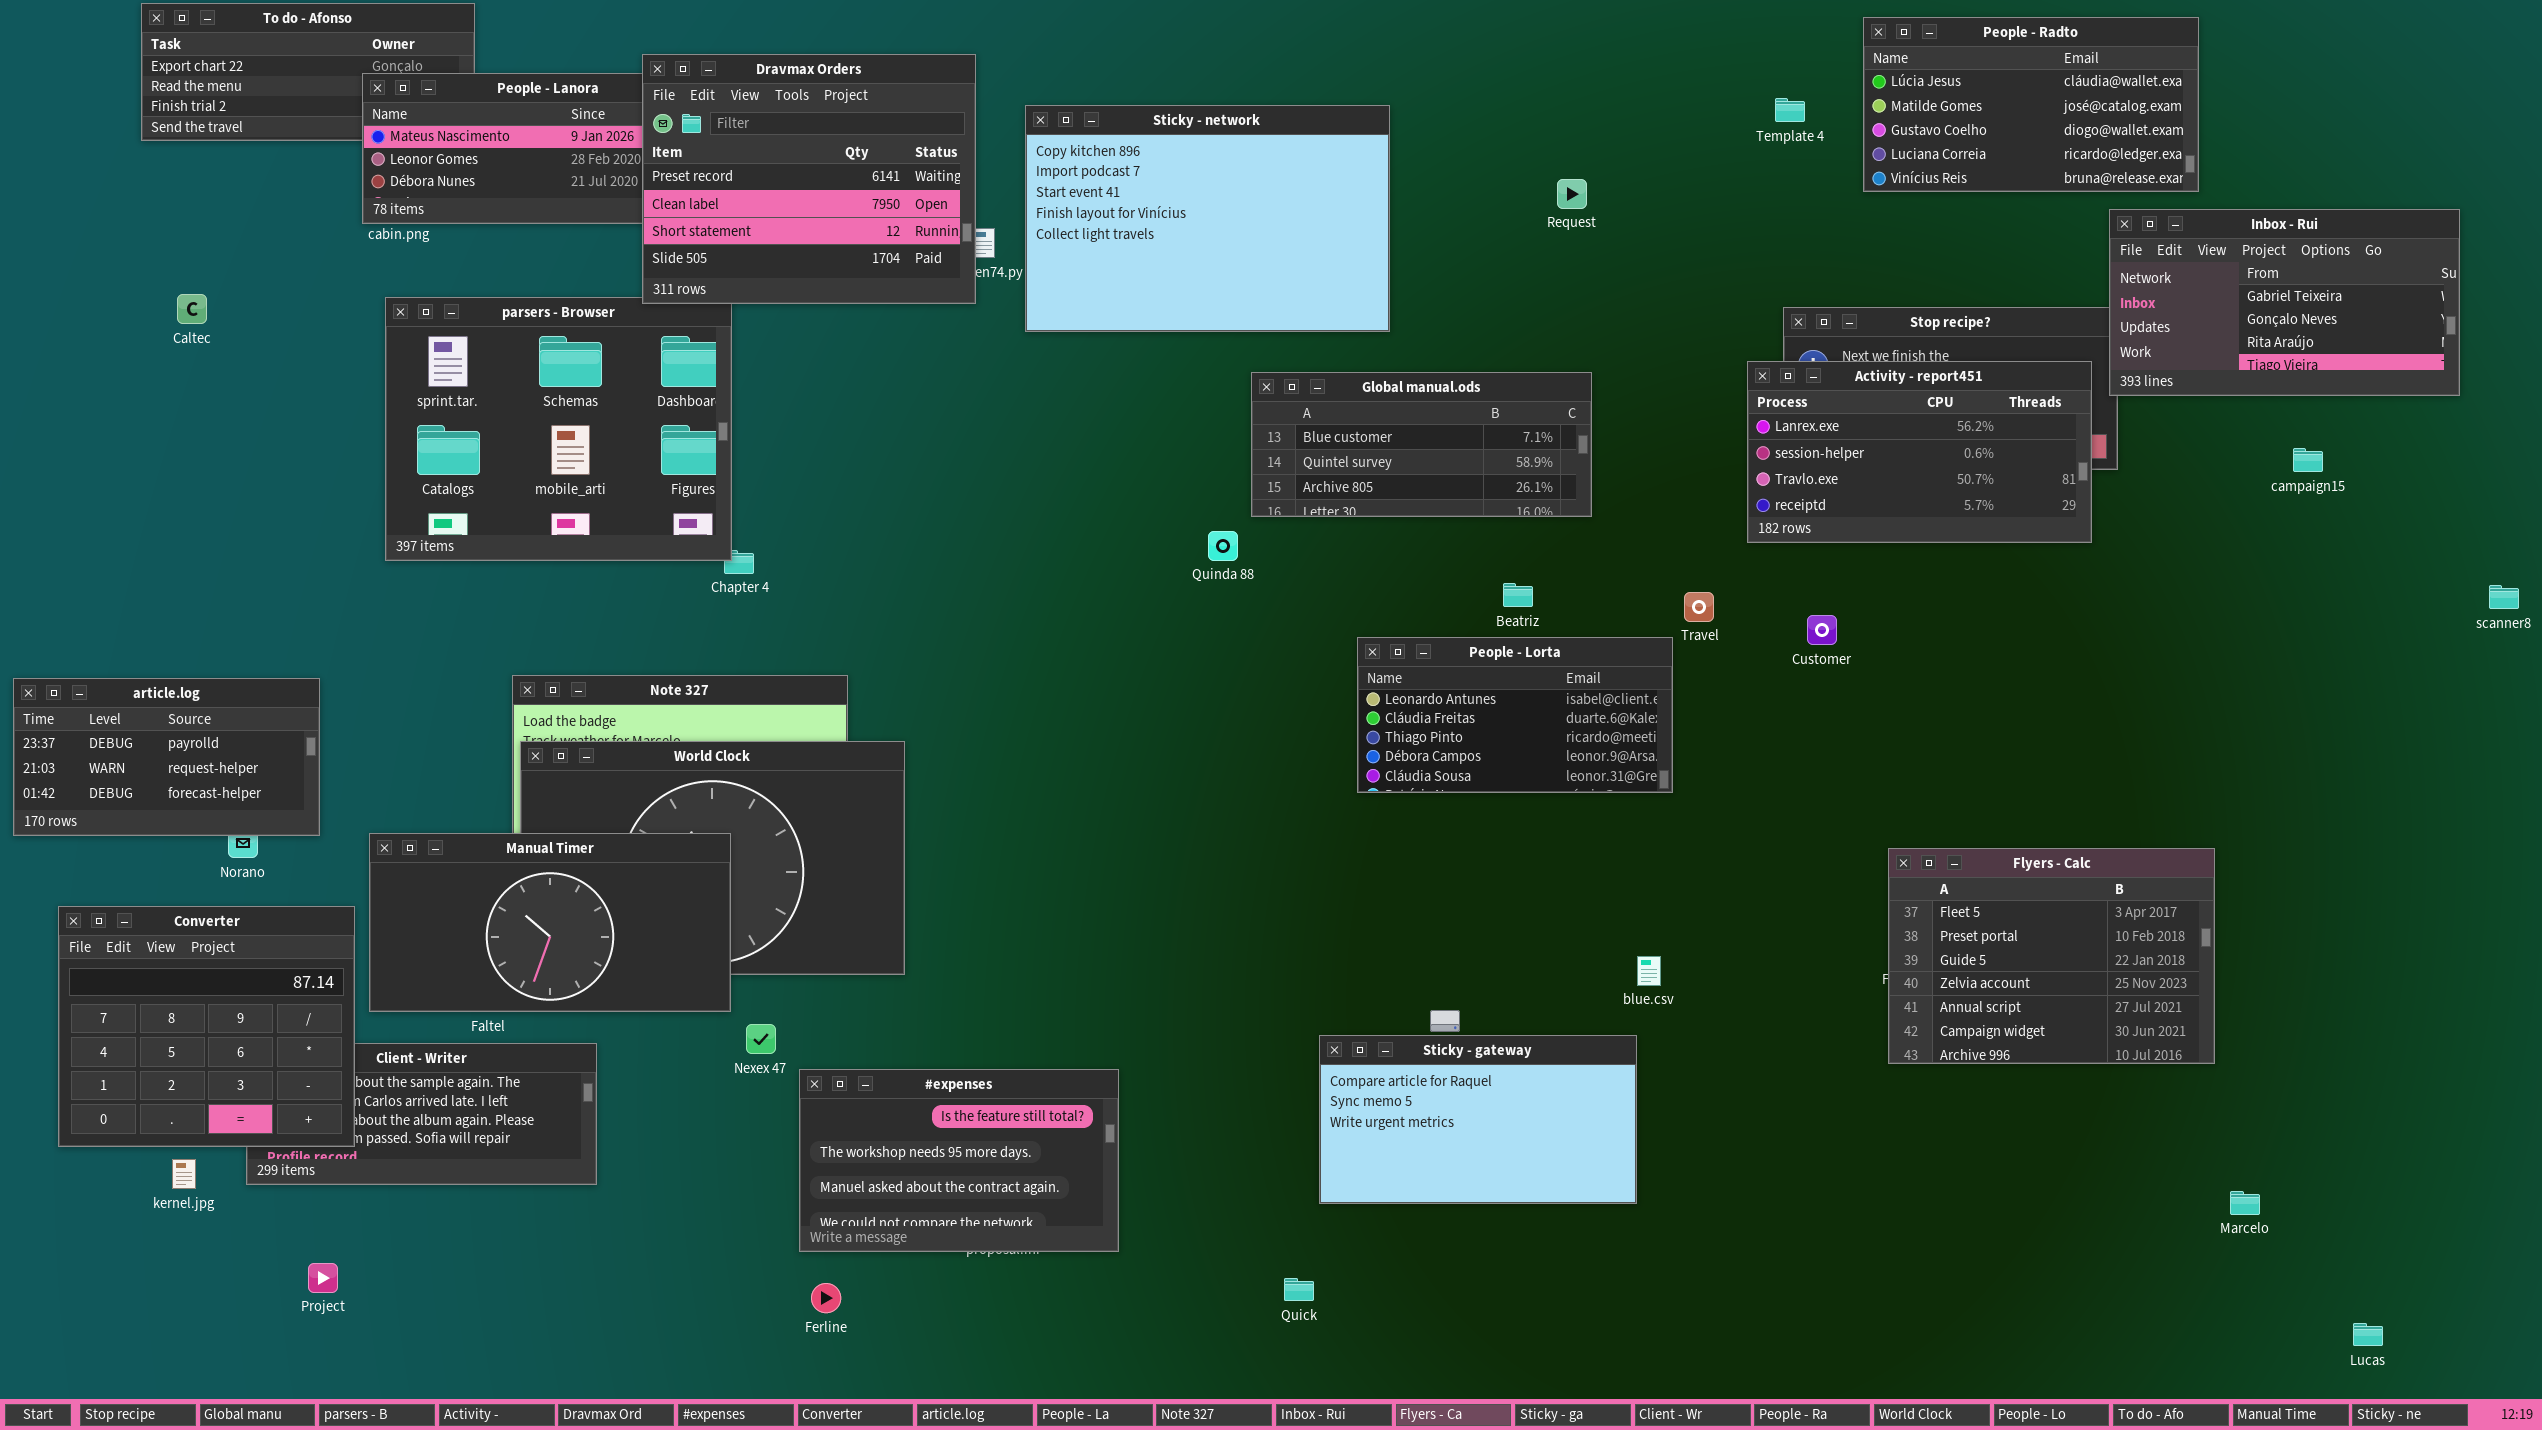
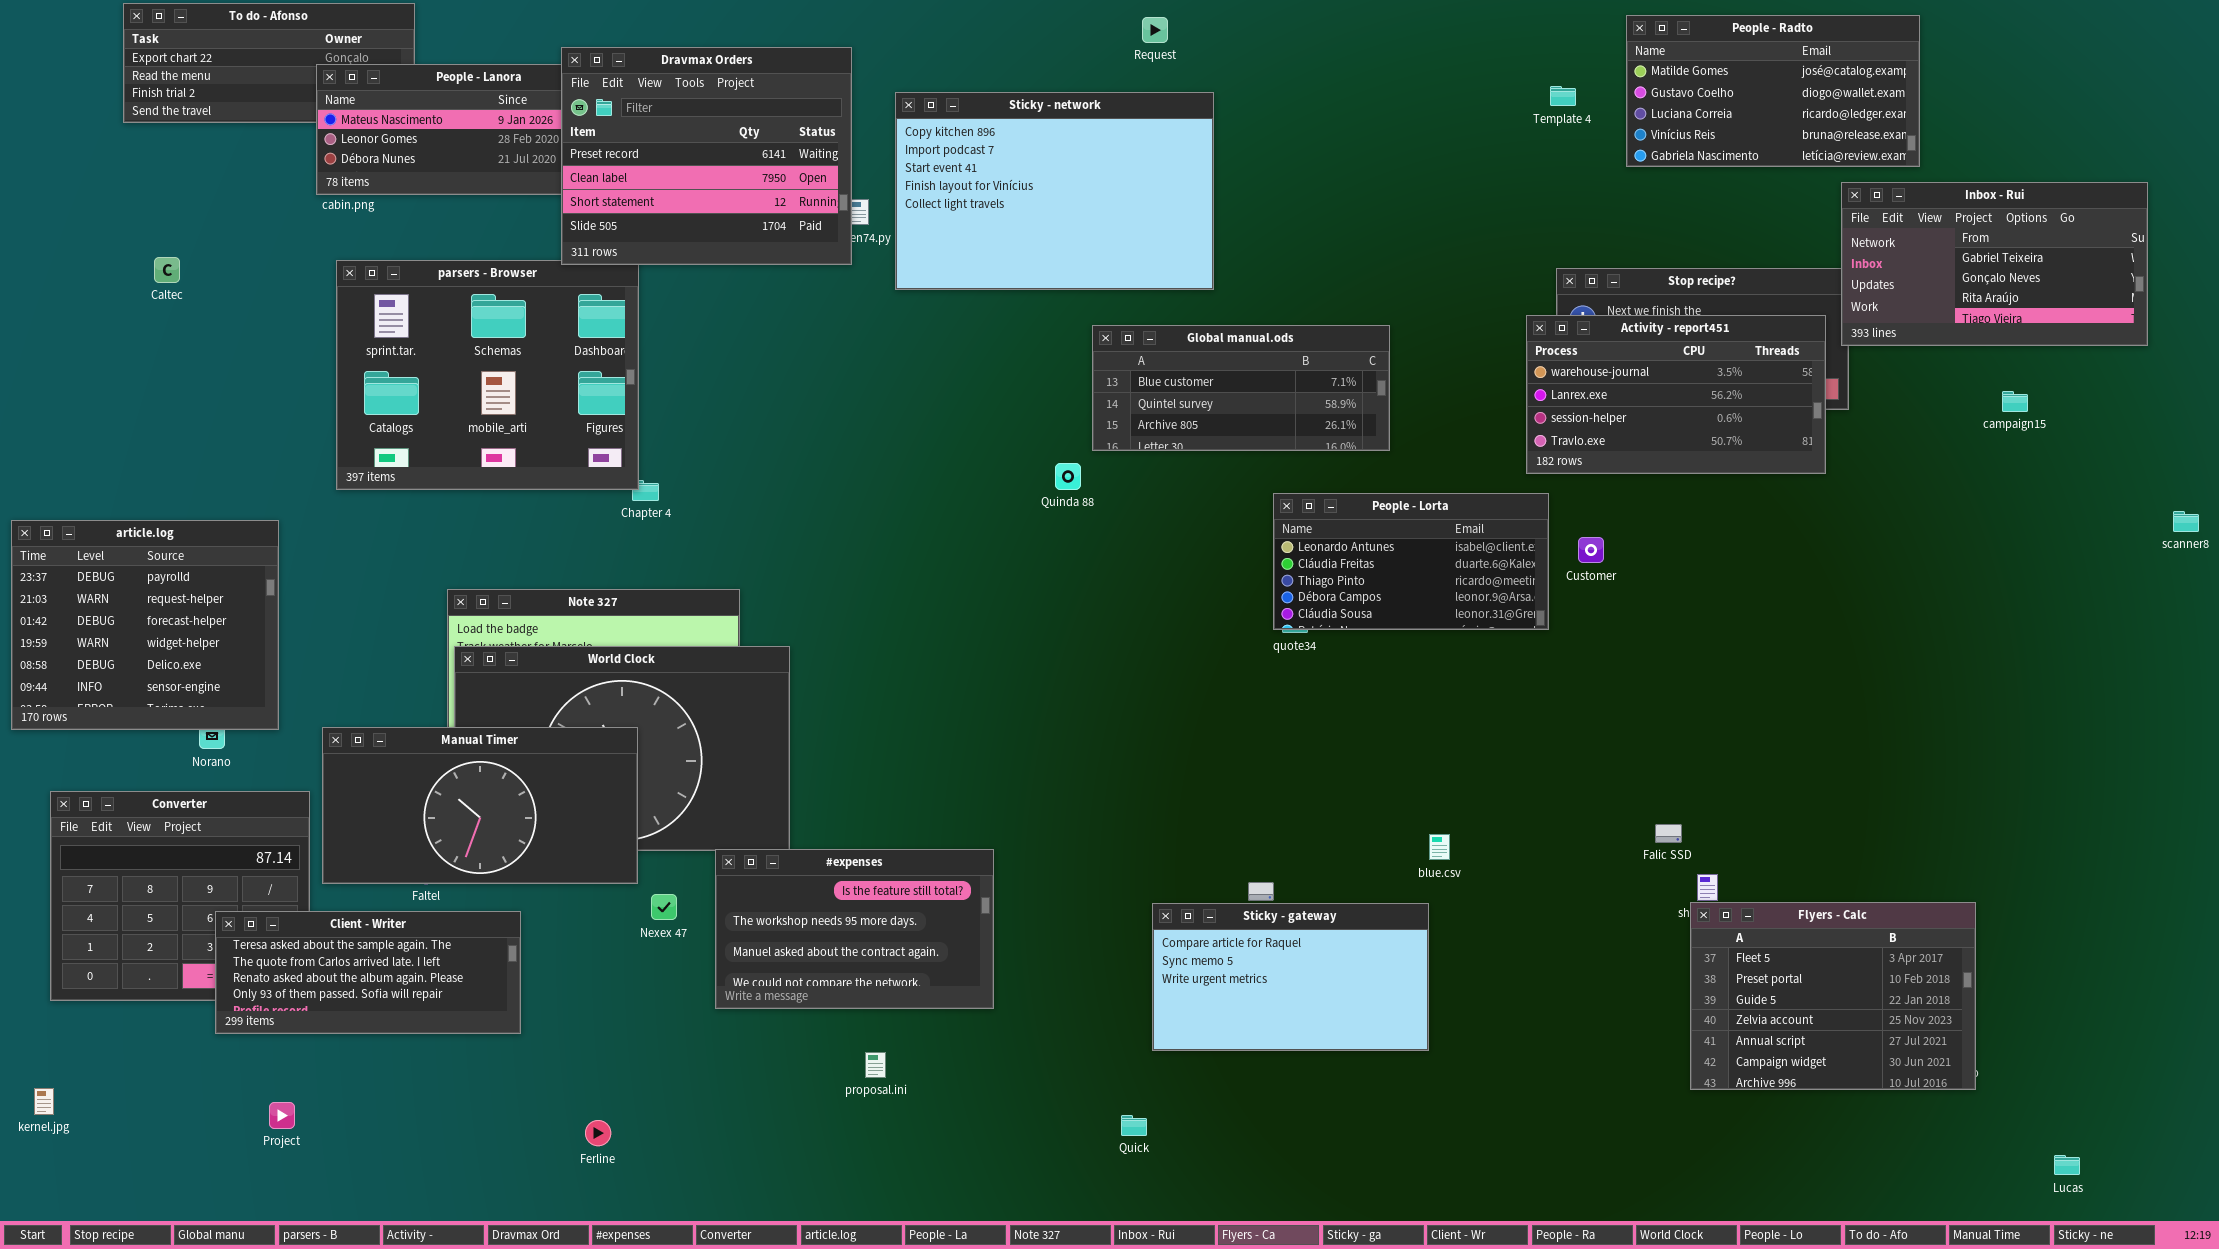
People - Radto: [1863,17,2199,192] -> [1626,15,1920,167], scrolled down 1 row
Request: [1557,179,1587,209] -> [1142,17,1168,43], moved
Activity - report451: [1747,361,2092,543] -> [1526,315,1826,474], scrolled up 1 row
People - Lorta: [1357,637,1673,793] -> [1273,493,1549,630], moved
article.log: [13,678,320,836] -> [11,520,279,730], resized
Flyers - Calc: [1888,848,2215,1064] -> [1690,902,1976,1090], moved
Client - Writer: [246,1043,597,1185] -> [215,911,521,1034], raised
#expenses: [799,1069,1119,1252] -> [715,849,994,1009], moved
kernel.jpg: [172,1159,196,1189] -> [34,1088,54,1115], moved
Ferline: [811,1283,841,1313] -> [585,1120,611,1146], moved

